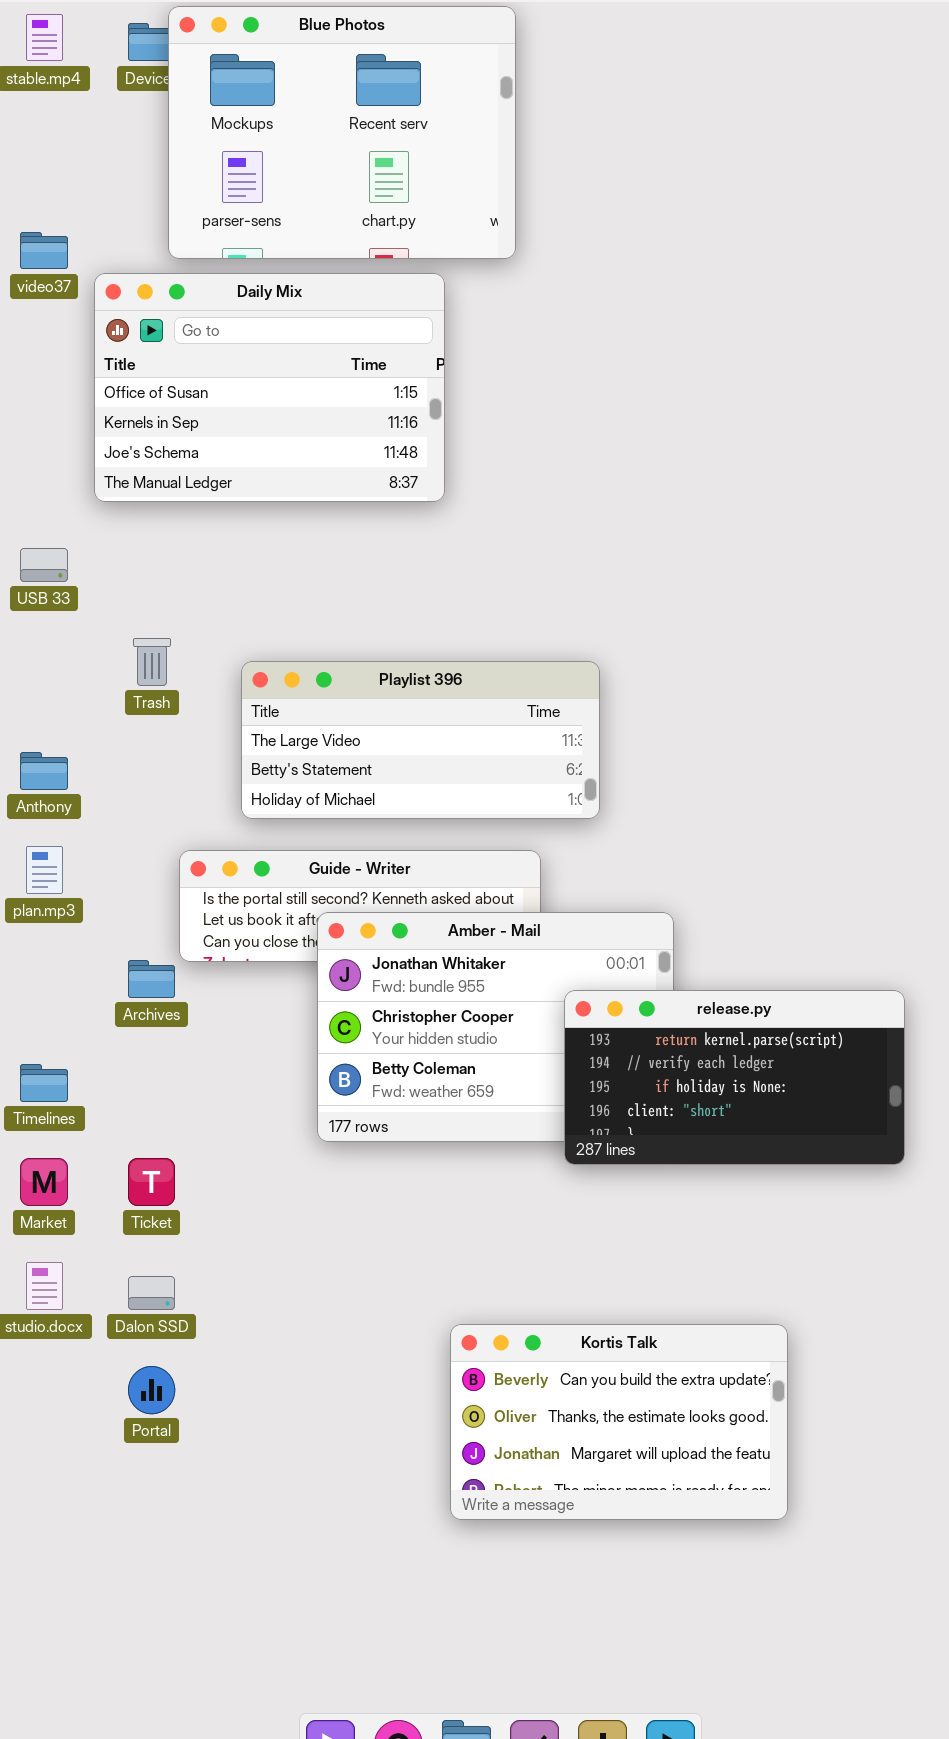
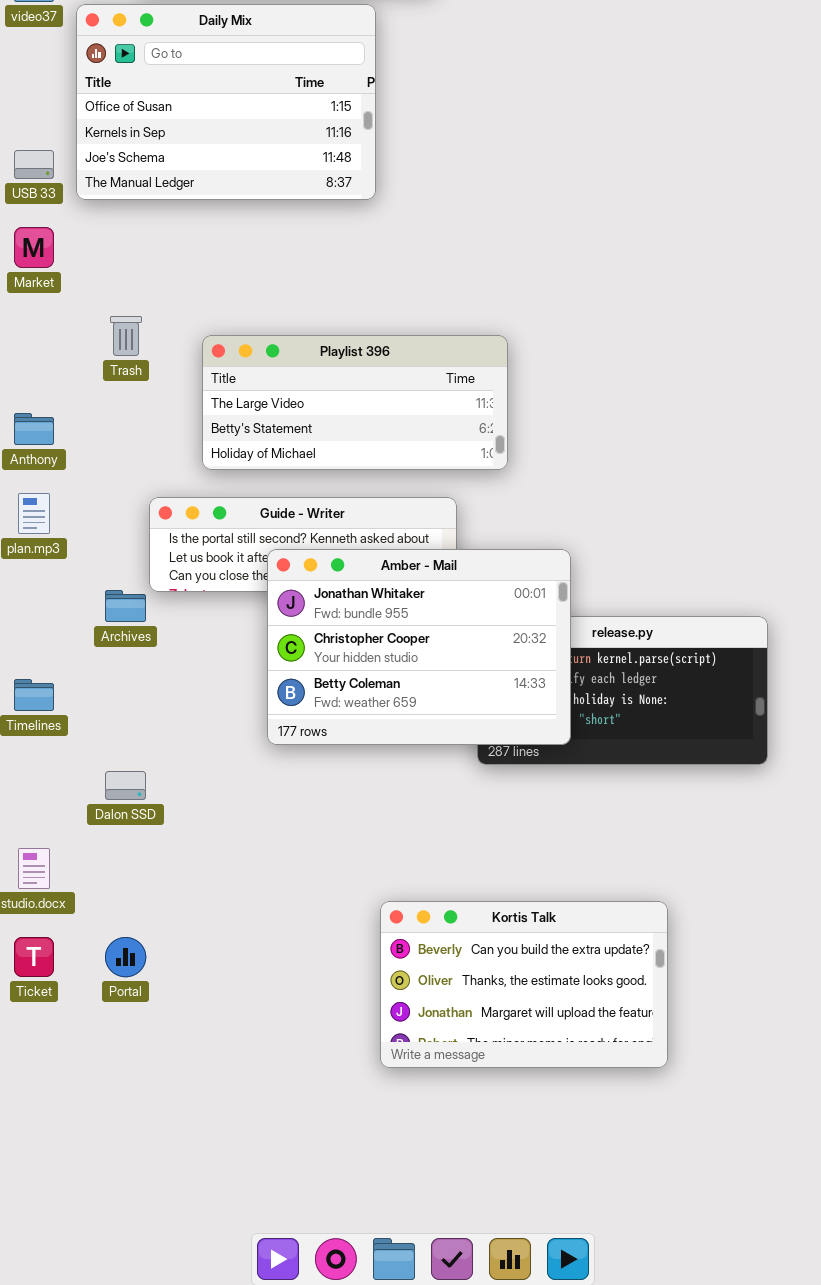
USB 33: [20,548,68,582] -> [14,150,54,179], moved
Amber - Mail: [317,912,674,1142] -> [267,549,571,745], raised
Market: [20,1158,68,1206] -> [14,227,54,268], moved
Ticket: [128,1158,175,1206] -> [14,937,54,977], moved
Dalon SSD: [128,1276,175,1310] -> [105,771,146,800], moved

